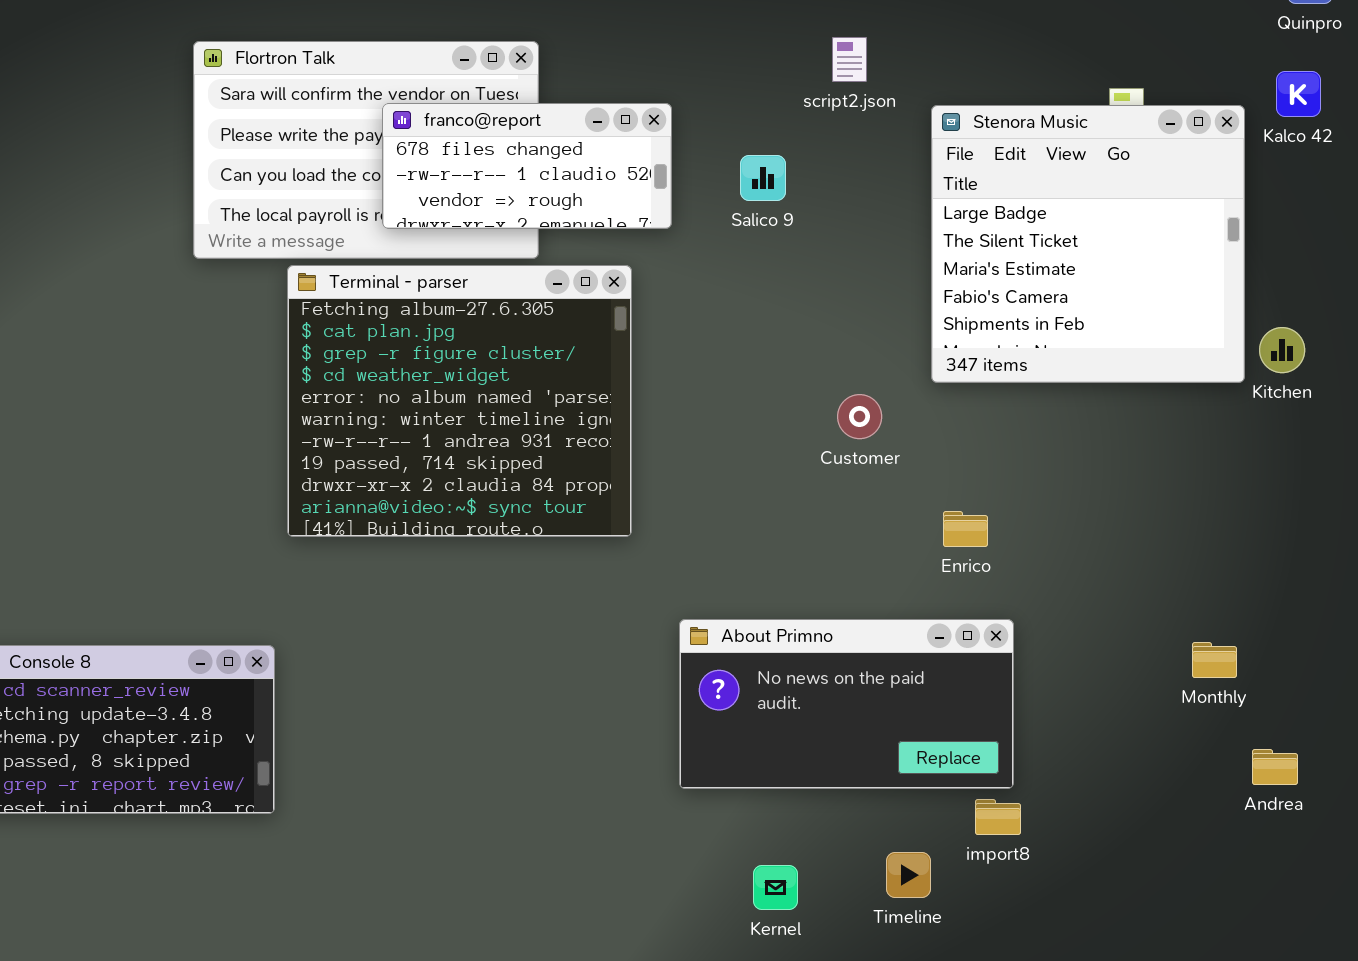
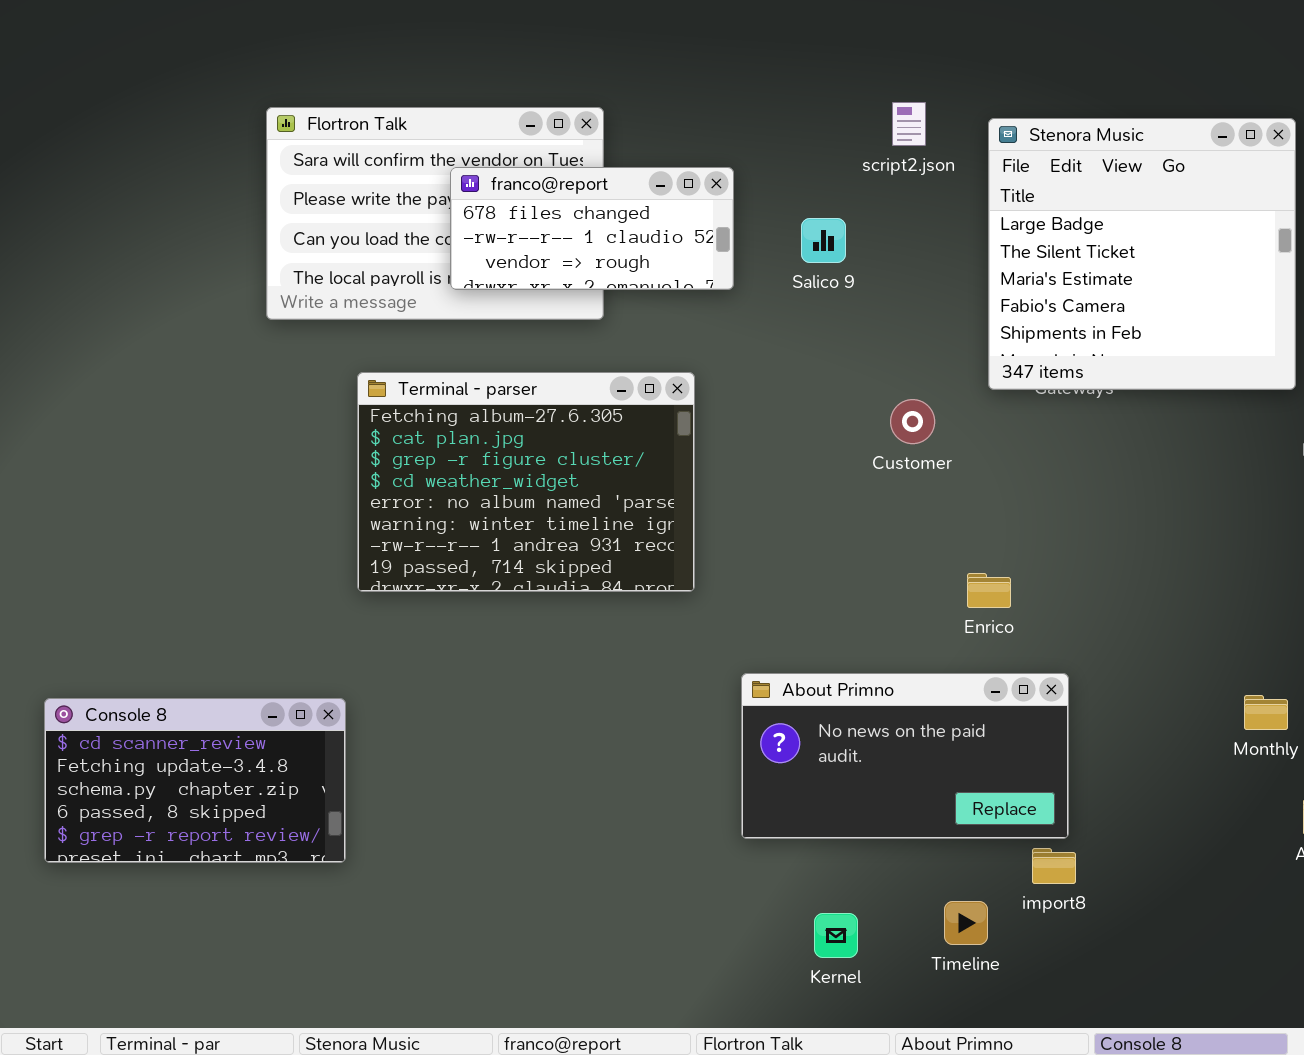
Stenora Music: [931,105,1245,383] -> [988,118,1296,390], moved
Terminal - parser: [287,265,632,537] -> [357,372,695,592], resized
Customer: [837,394,882,439] -> [890,399,935,444], moved
Enrico: [943,511,988,547] -> [967,573,1011,608], moved

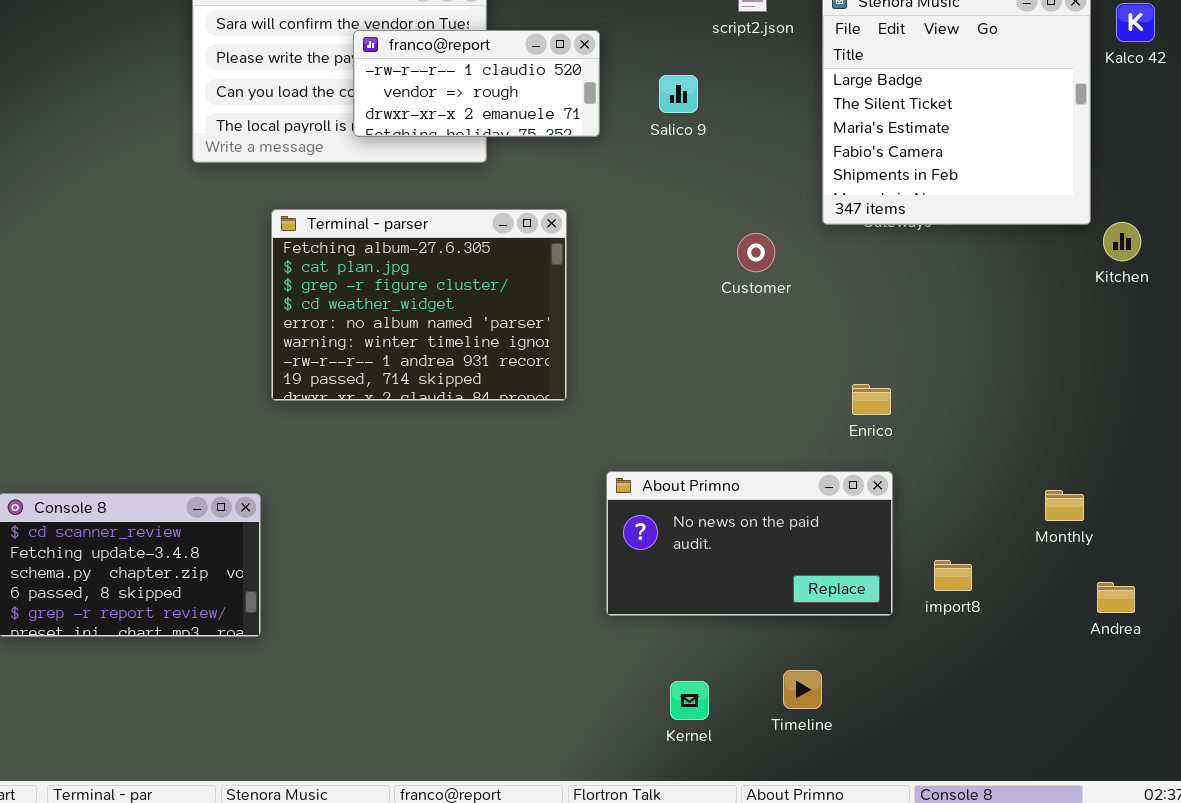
franco@report: [450,167,734,290] -> [353,30,600,137], scrolled down 1 row
Enrico: [967,573,1011,608] -> [852,384,891,415], moved
import8: [1032,848,1076,884] -> [934,560,972,591], moved

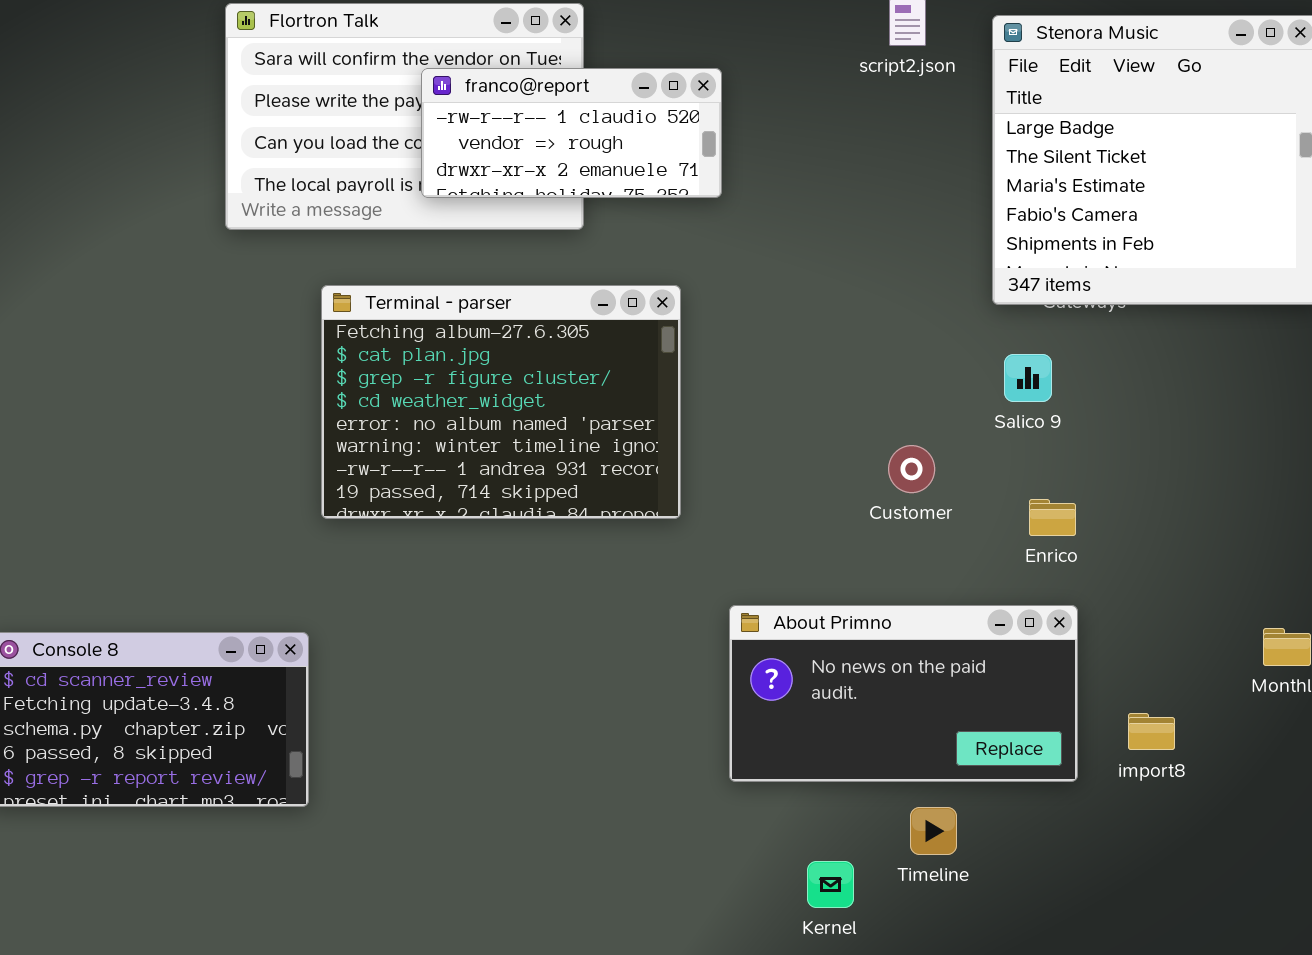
Salico 9: [659,75,698,113] -> [1004,354,1052,402], moved
Customer: [737,233,775,272] -> [888,445,935,493], moved
Timeline: [783,670,822,709] -> [910,807,957,855], moved

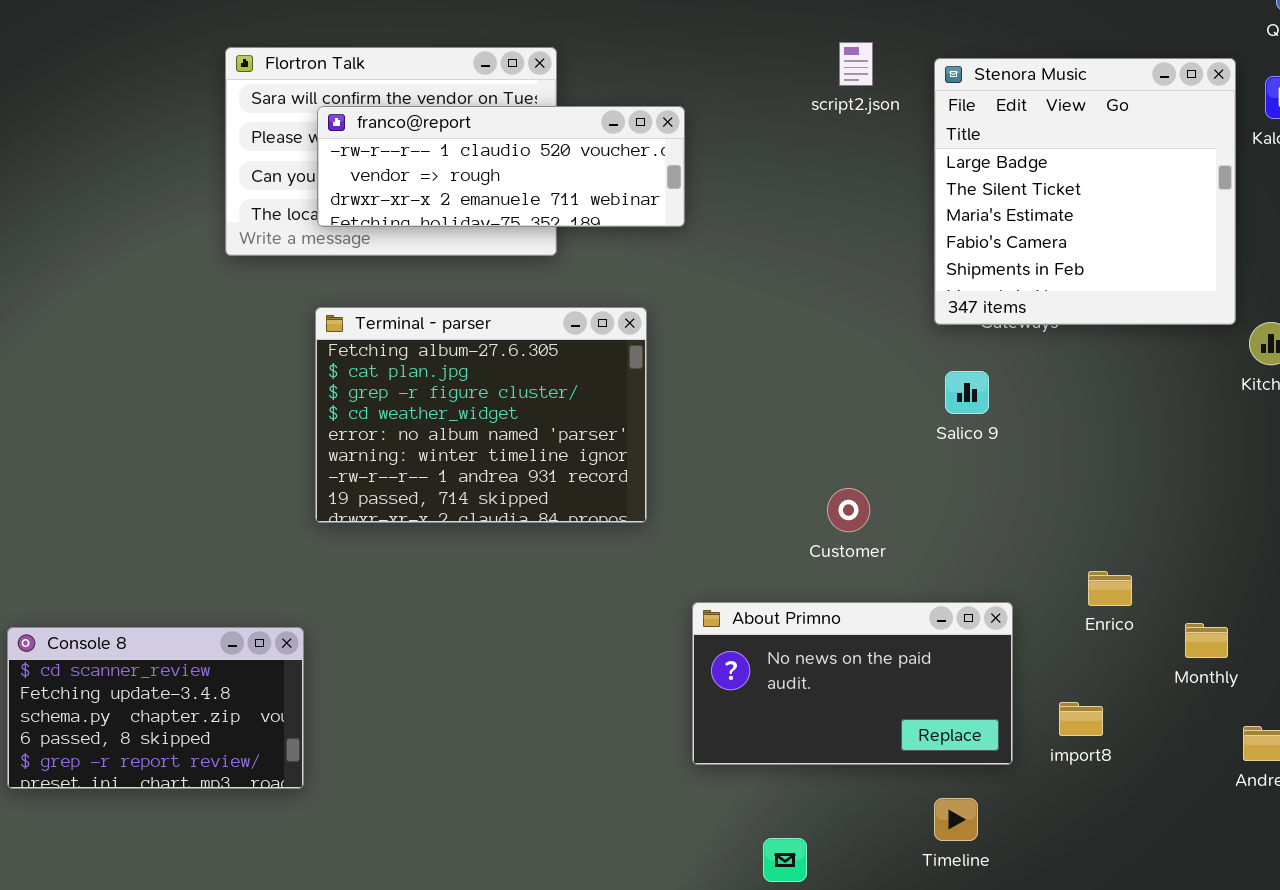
franco@report: [421,68,722,198] -> [317,106,685,227], resized
Customer: [888,445,935,493] -> [827,488,870,532], moved
Enrico: [1029,499,1076,536] -> [1088,571,1132,606], moved
Timeline: [910,807,957,855] -> [934,798,978,841], moved

